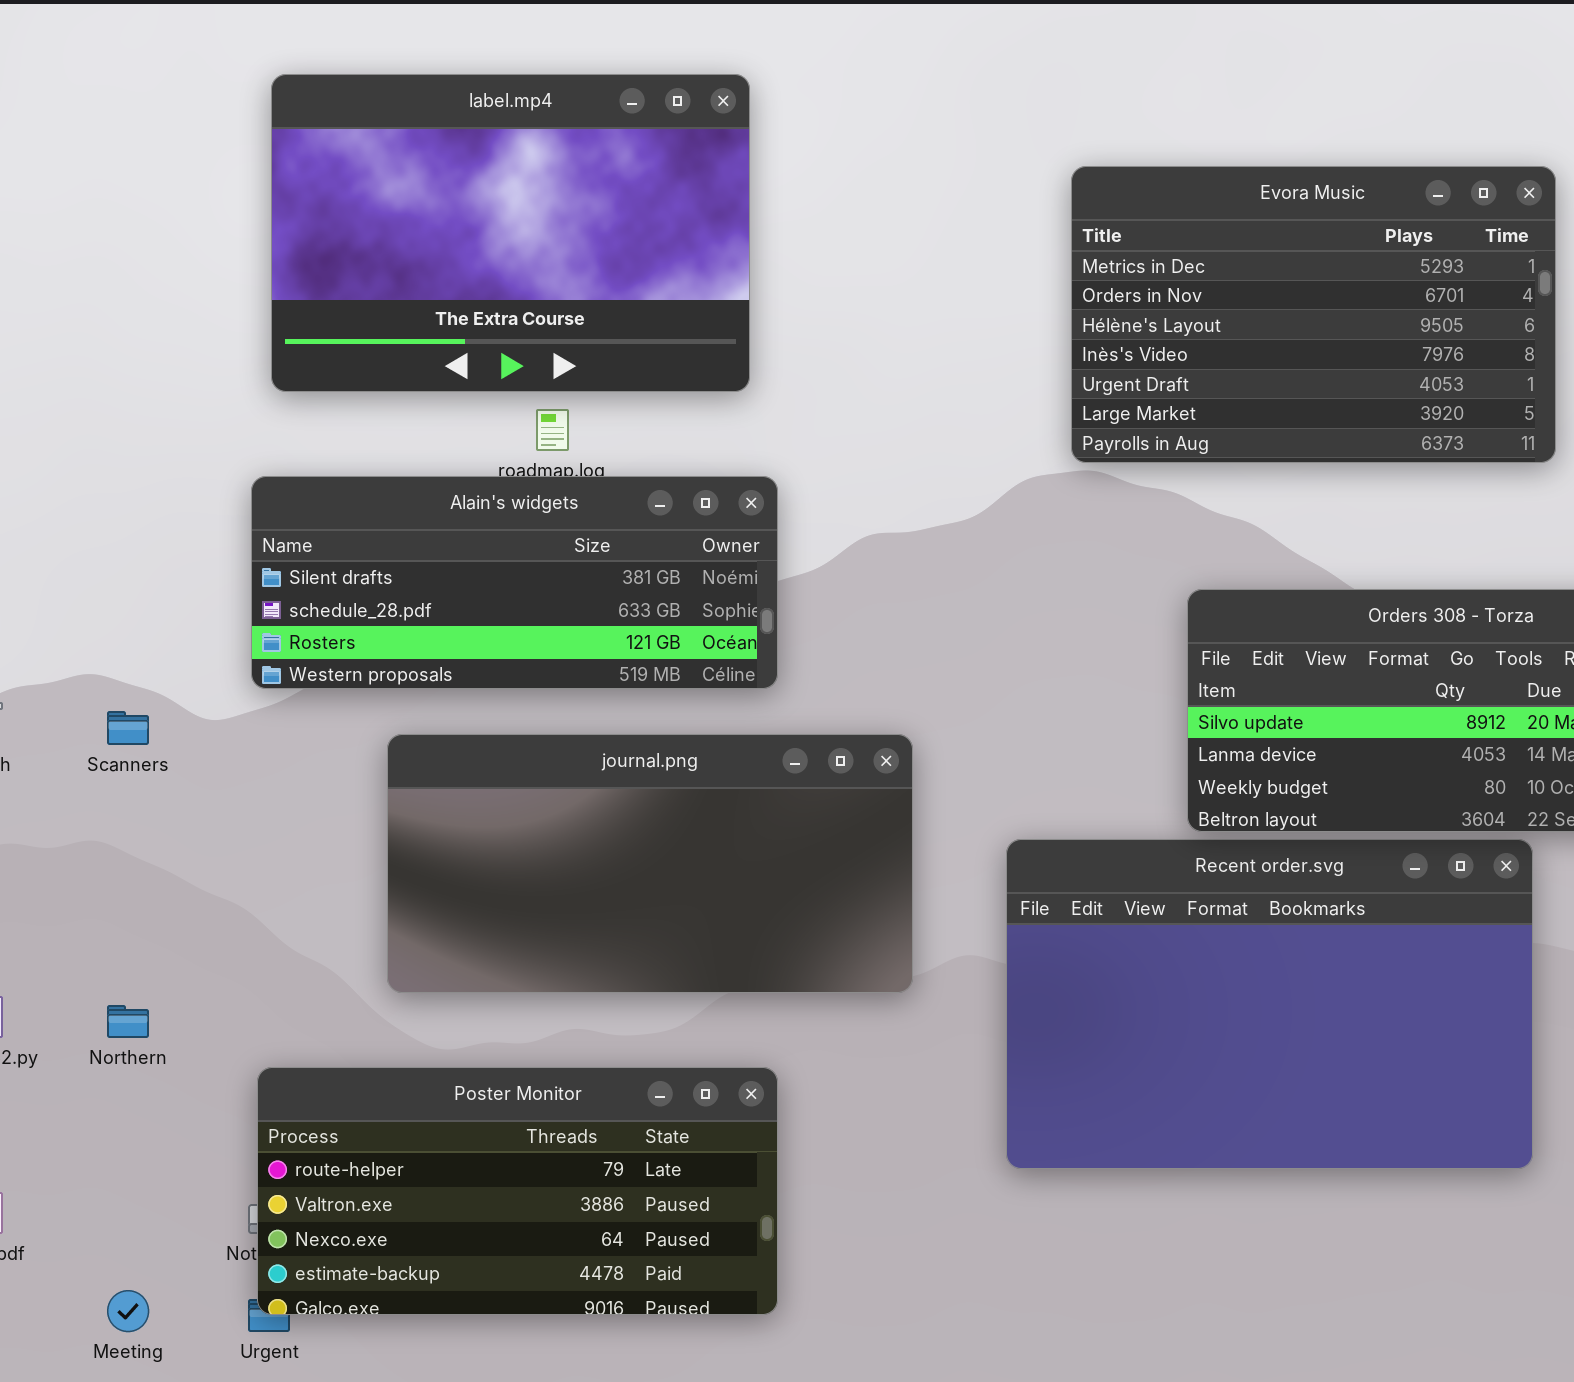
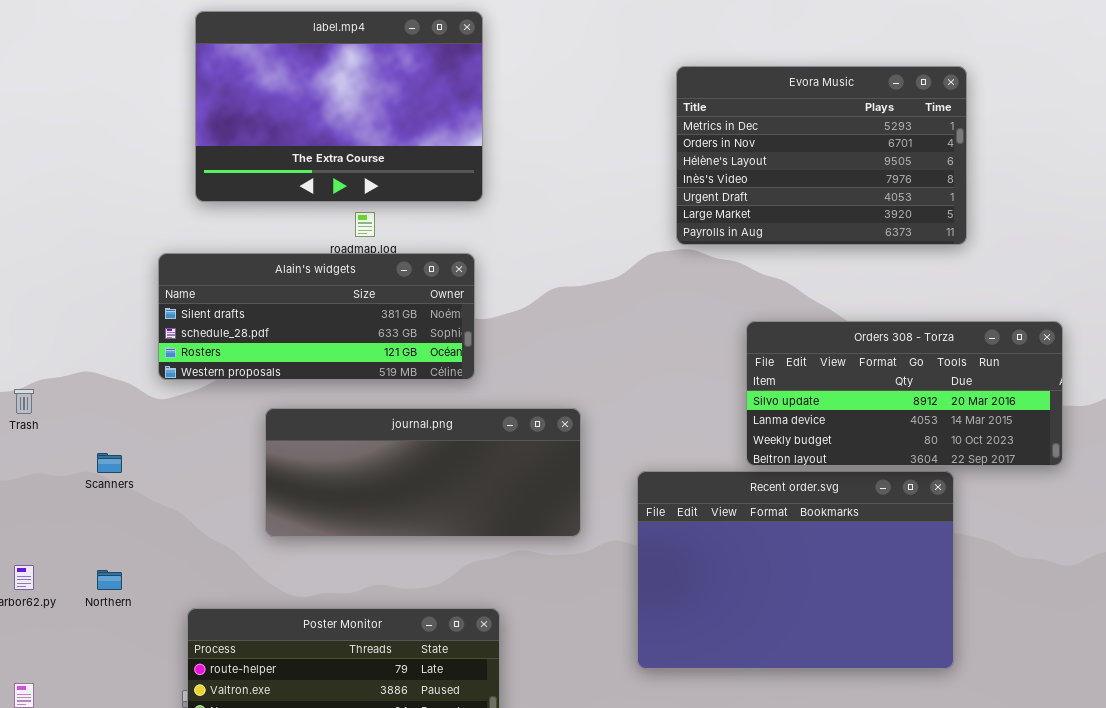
Alain's widgets: [251,476,778,689] -> [158,253,475,380], moved
Scanners: [107,711,149,745] -> [97,453,122,473], moved
journal.png: [387,734,913,993] -> [265,408,581,537], resized

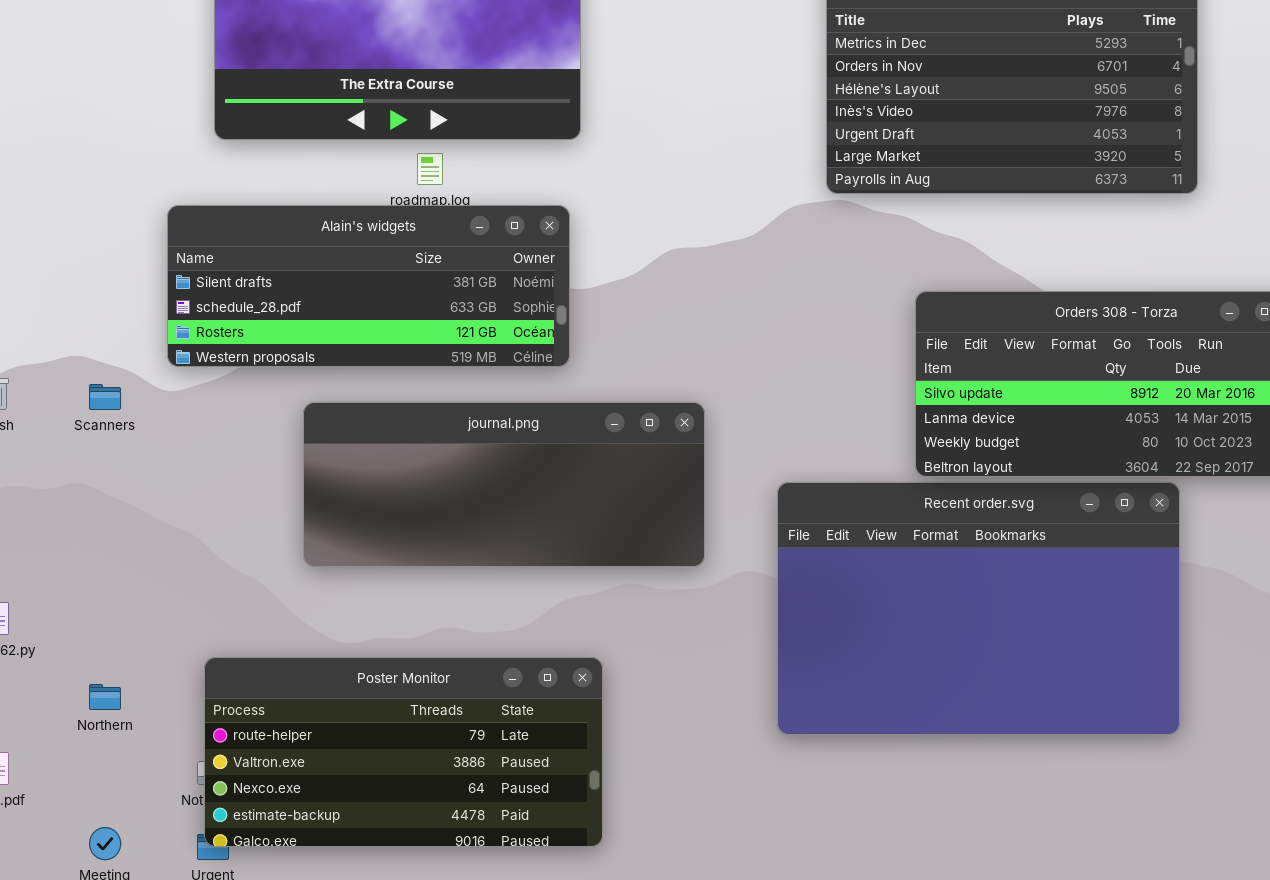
Scanners: [97,453,122,473] -> [89,384,121,410], moved
Northern: [97,570,122,590] -> [89,684,121,710], moved

